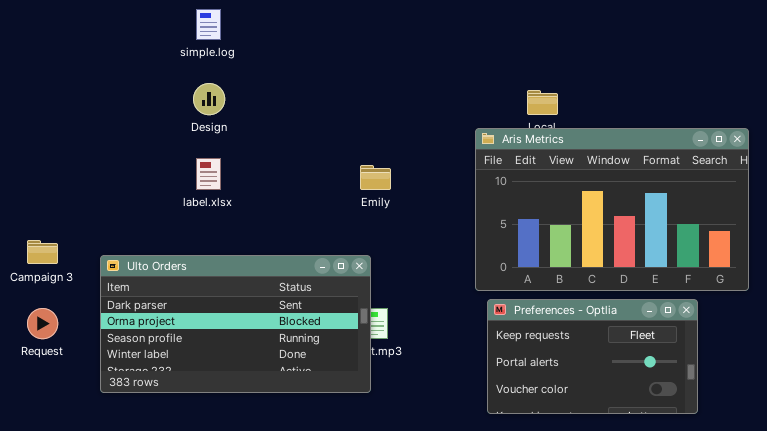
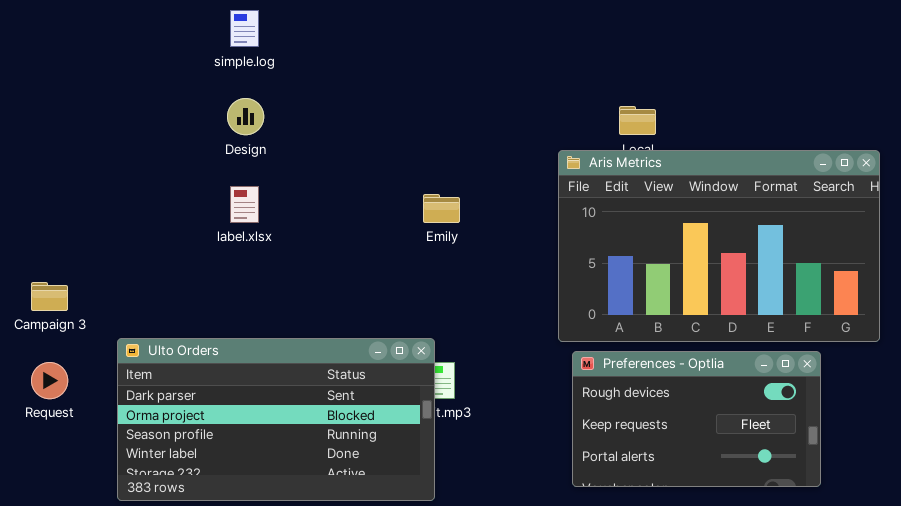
Ulto Orders: [100,255,371,393] -> [117,338,435,501], moved
Preferences - Optlia: [487,299,698,414] -> [572,351,821,487], scrolled up 1 row

